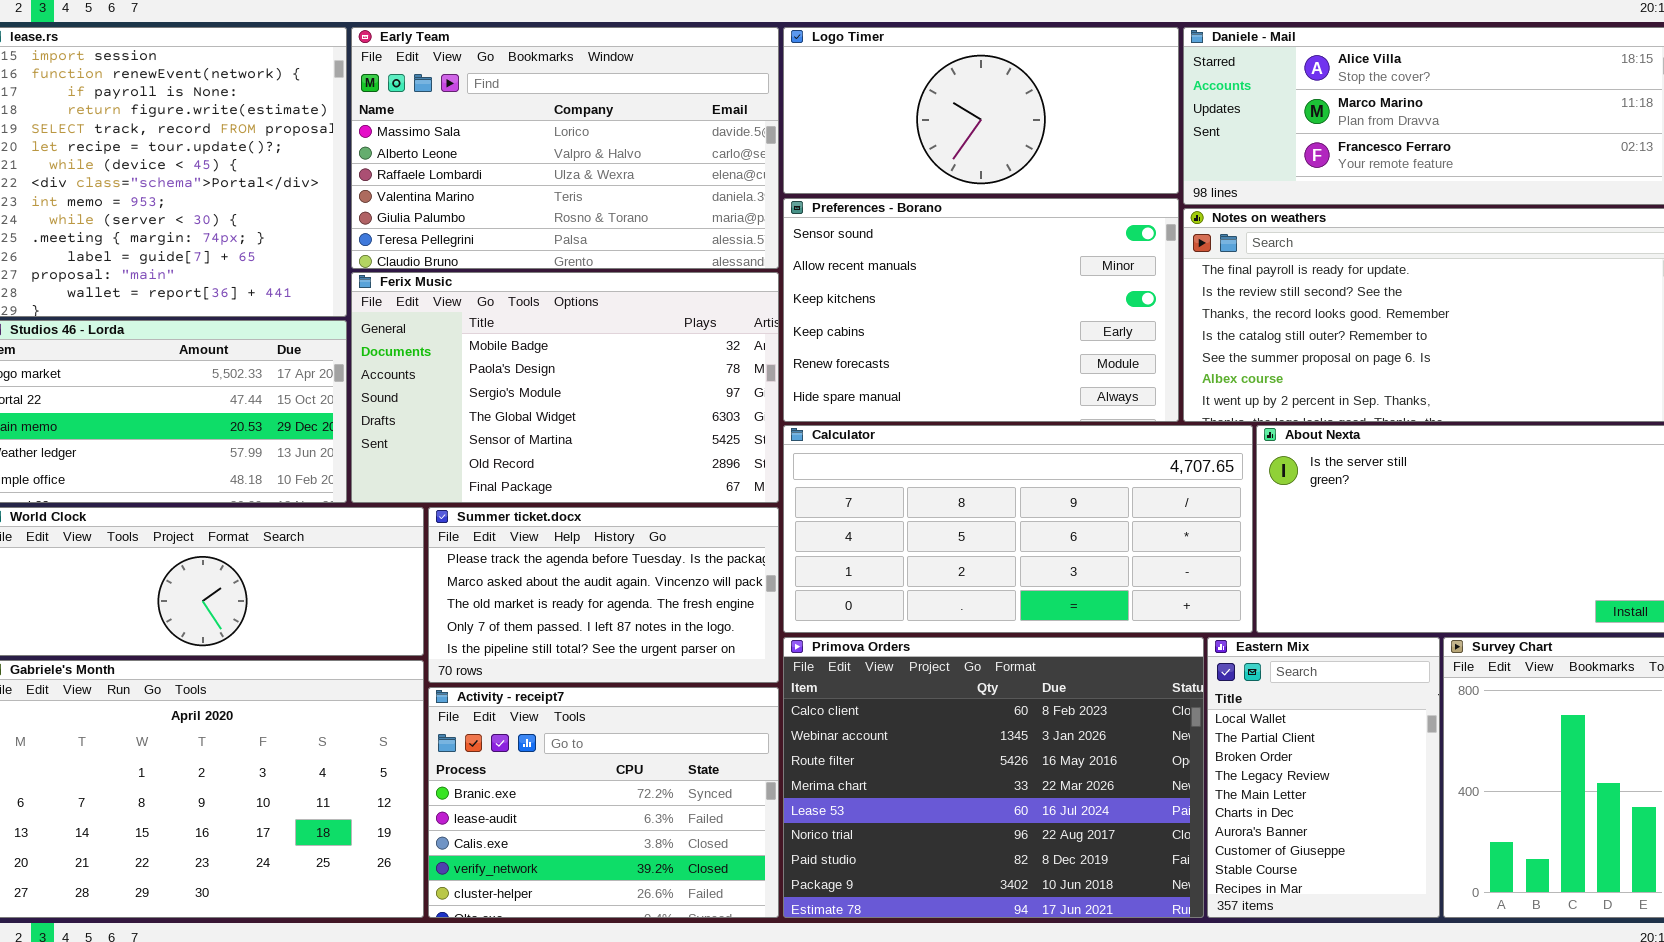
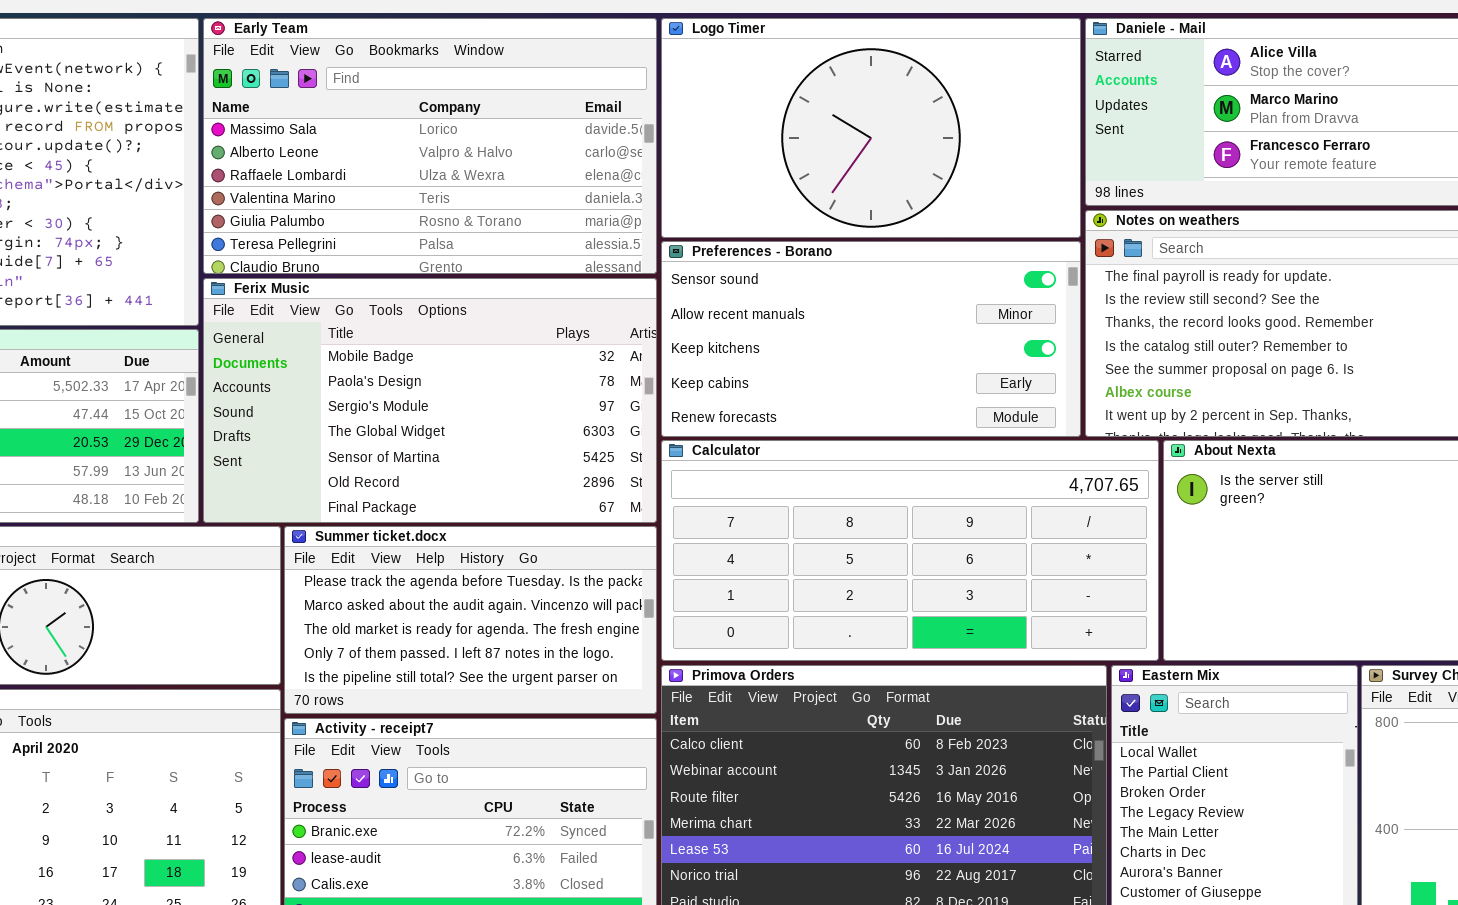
Logo Timer: [783,27,1179,194] -> [661,18,1081,238], resized
Preferences - Borano: [783,198,1179,422] -> [661,241,1081,437], resized

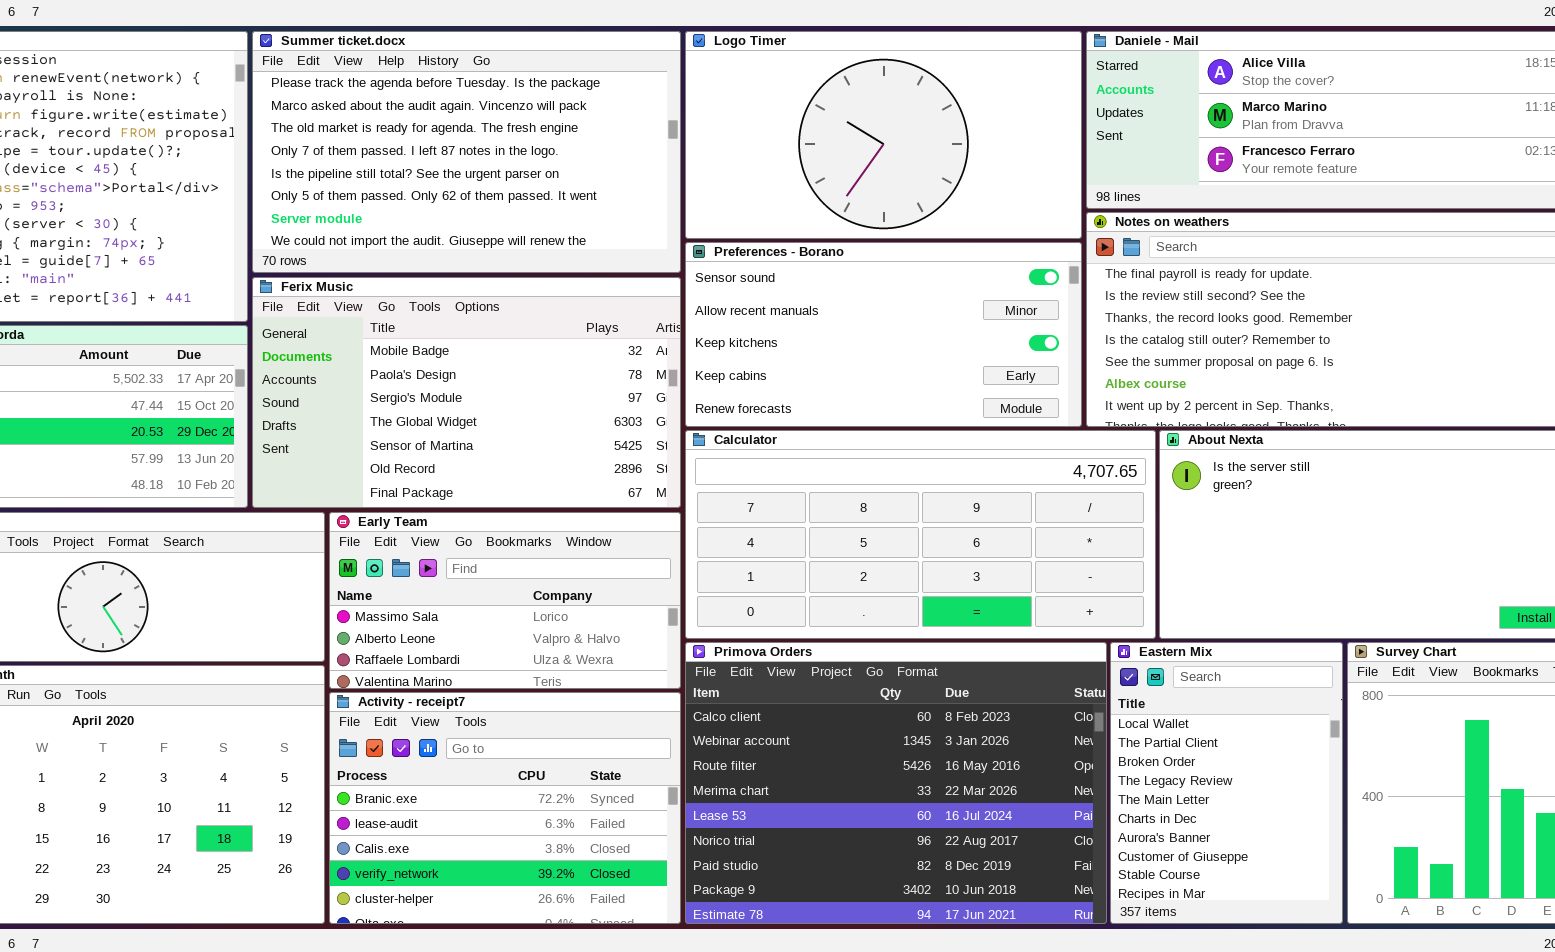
Early Team: [203,18,657,274] -> [329,512,681,689], moved, resized
Summer ticket.docx: [284,526,657,714] -> [252,31,681,273], moved, resized

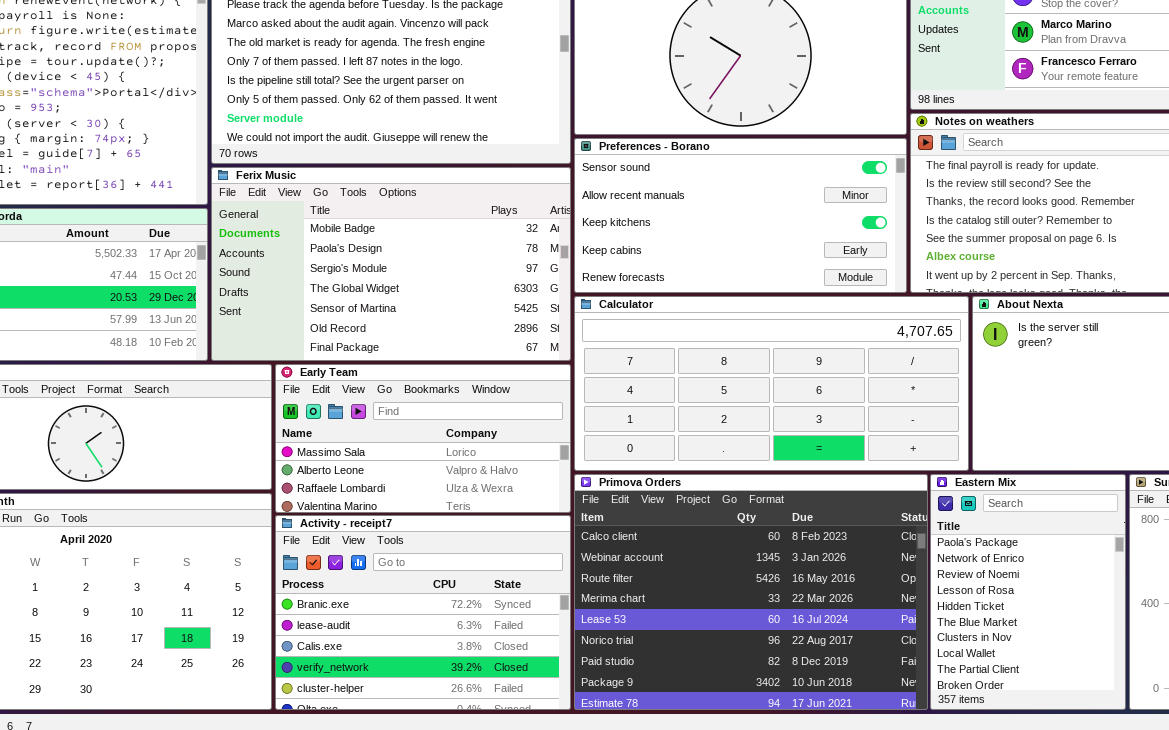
Eastern Mix: [1110,642,1343,924] -> [930,474,1126,710], scrolled up 7 rows

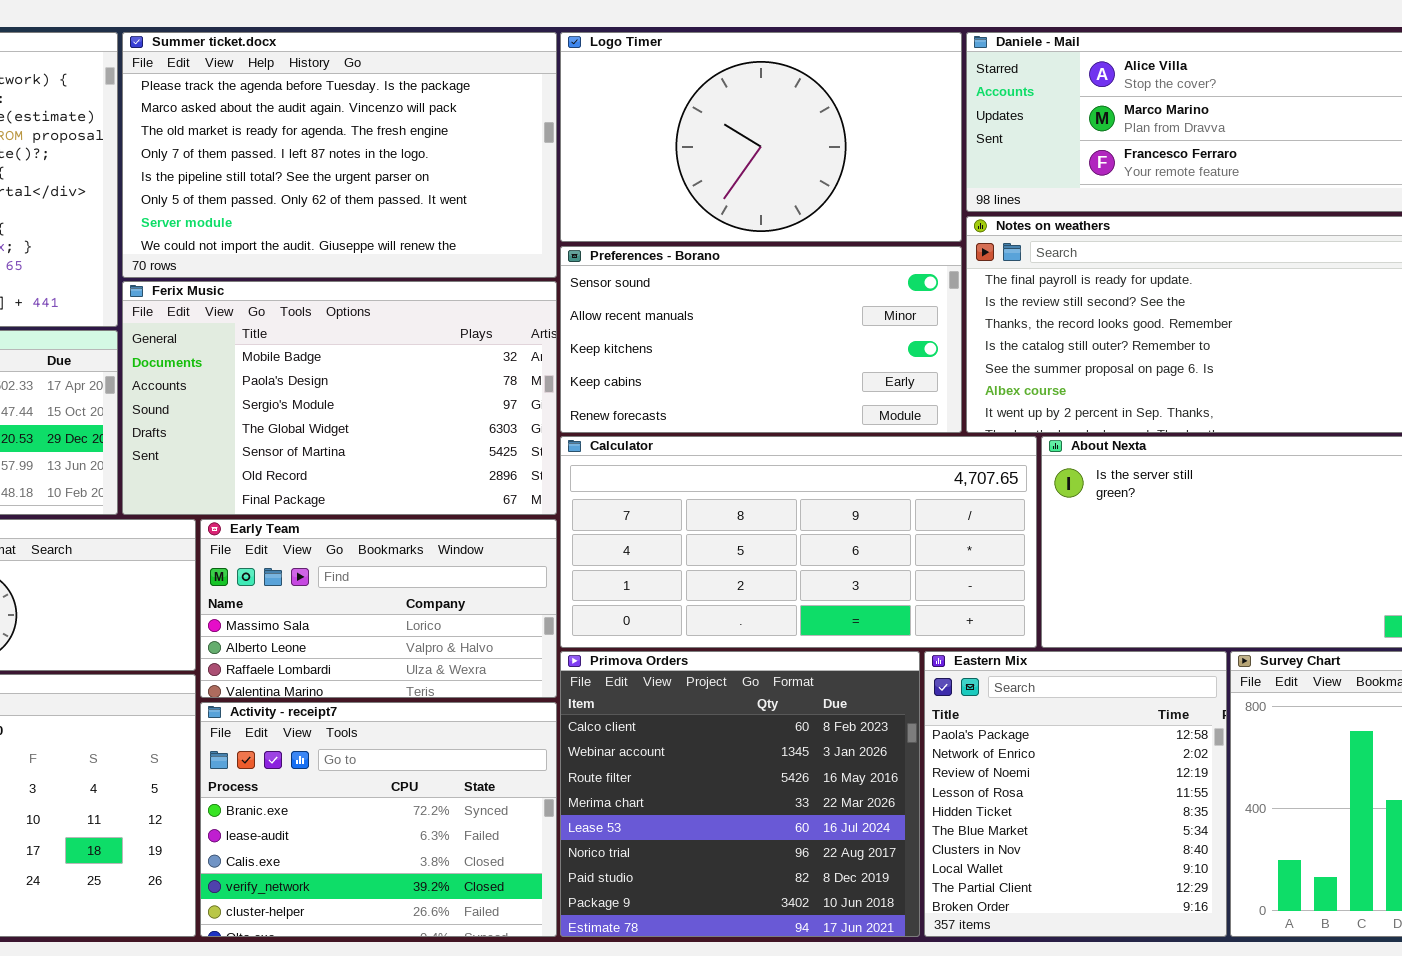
Primova Orders: [574,474,928,710] -> [560,651,920,937], resized
Eastern Mix: [930,474,1126,710] -> [924,651,1227,937], resized

